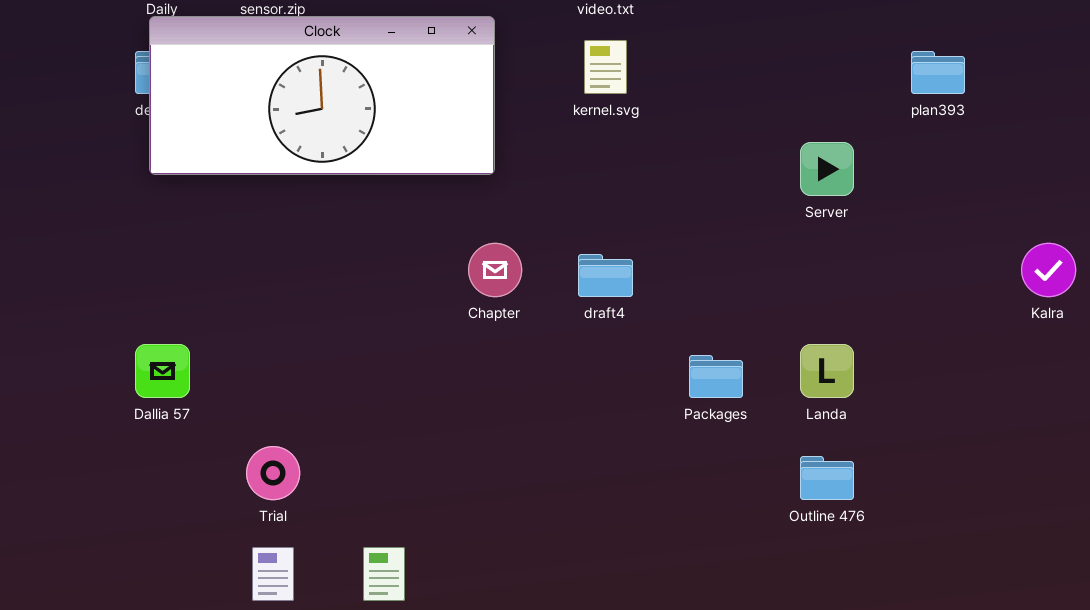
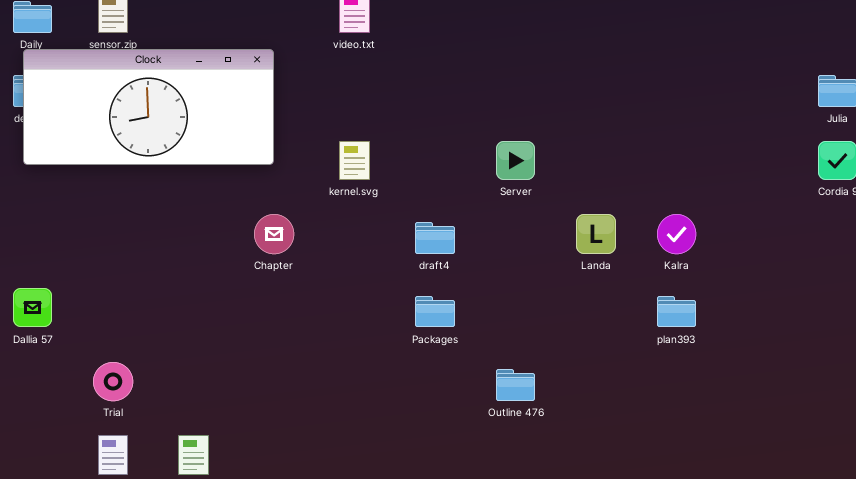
kernel.svg: [584,40,627,94] -> [339,141,370,180], moved
plan393: [911,51,965,94] -> [657,296,696,327], moved
draft4: [578,254,633,297] -> [415,222,455,254], moved
Landa: [800,344,854,398] -> [576,214,616,254], moved

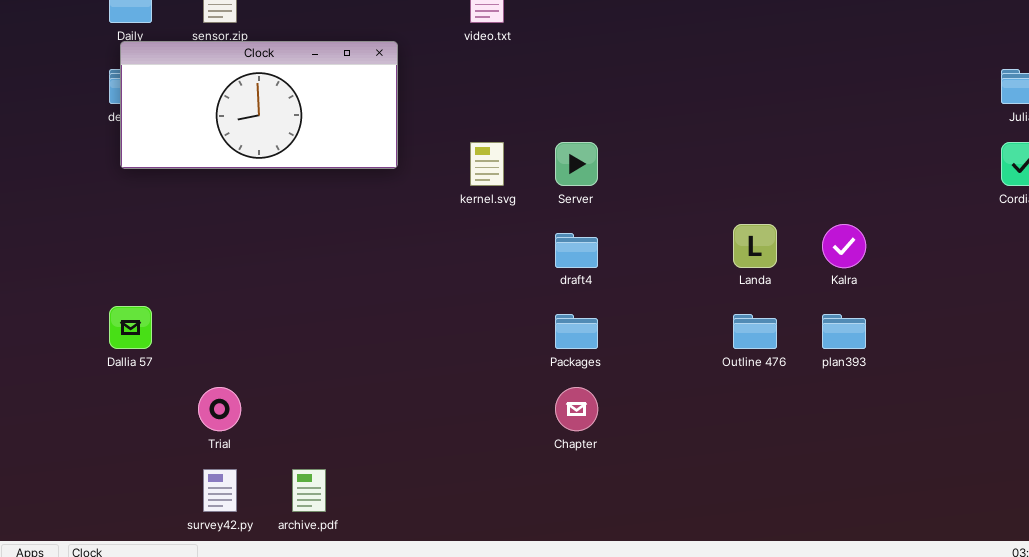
Server: [496,141,535,180] -> [555,142,598,186], moved
Chapter: [254,214,294,254] -> [555,387,598,431], moved
Outline 476: [496,369,535,401] -> [733,314,777,349], moved

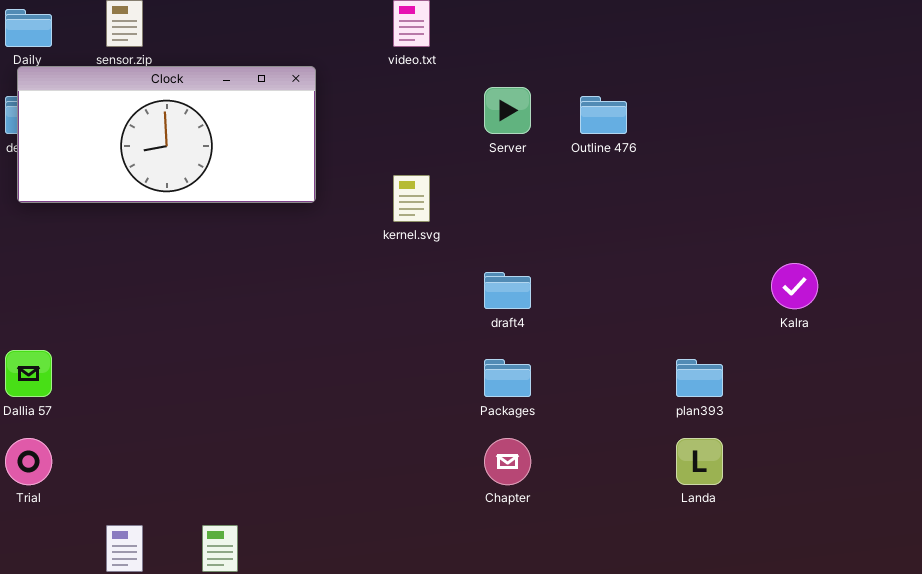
Server: [555,142,598,186] -> [484,87,531,134], moved
Landa: [733,224,777,268] -> [676,438,723,485], moved
Outline 476: [733,314,777,349] -> [580,96,627,134], moved
plan393: [822,314,866,349] -> [676,359,723,397], moved
Trial: [198,387,241,431] -> [5,438,52,485], moved

